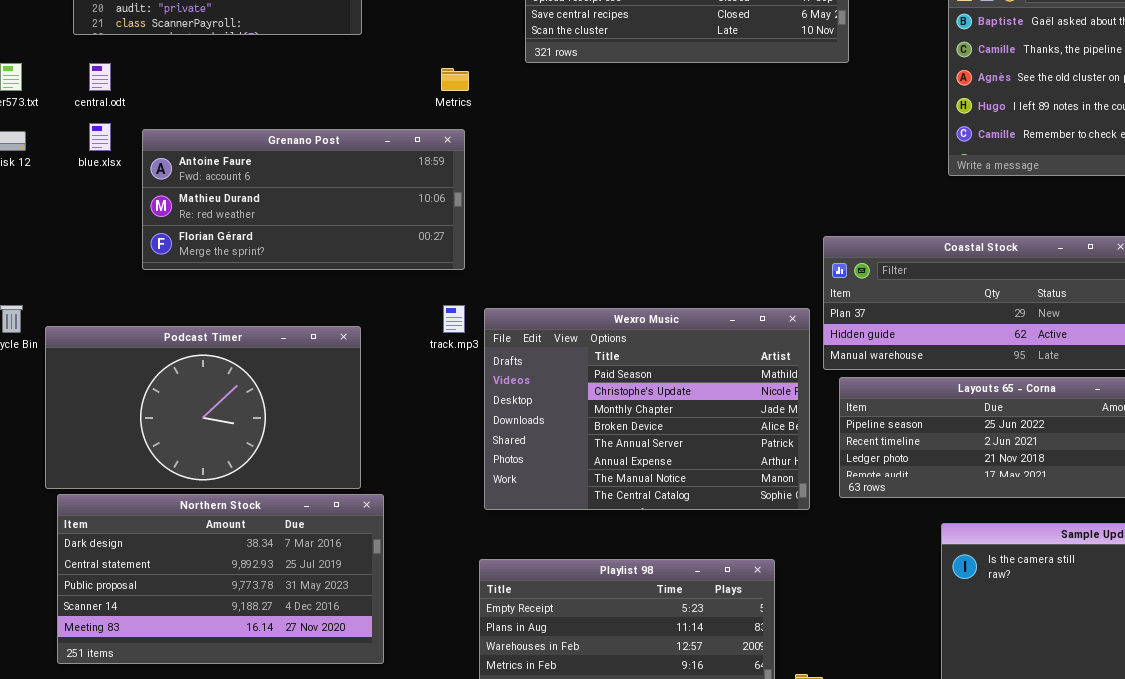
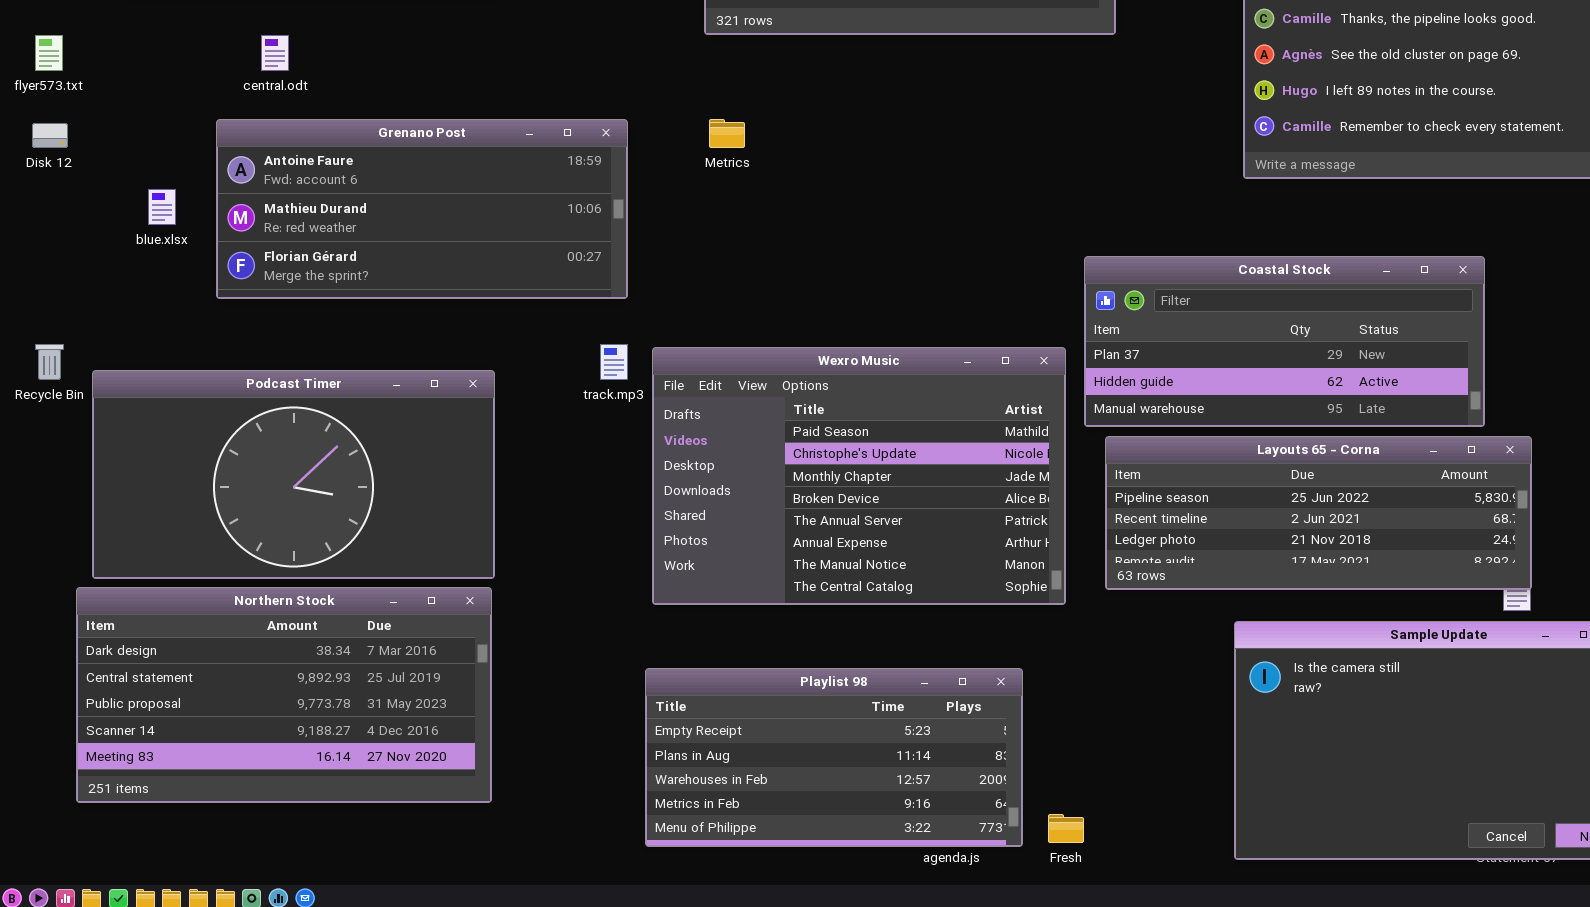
central.odt: [89,63,111,91] -> [261,35,289,71], moved
Metrics: [441,68,469,91] -> [709,119,745,148], moved
blue.xlsx: [89,123,111,151] -> [148,189,176,225], moved
Northern Stock: [57,494,384,664] -> [76,587,492,803], moved

